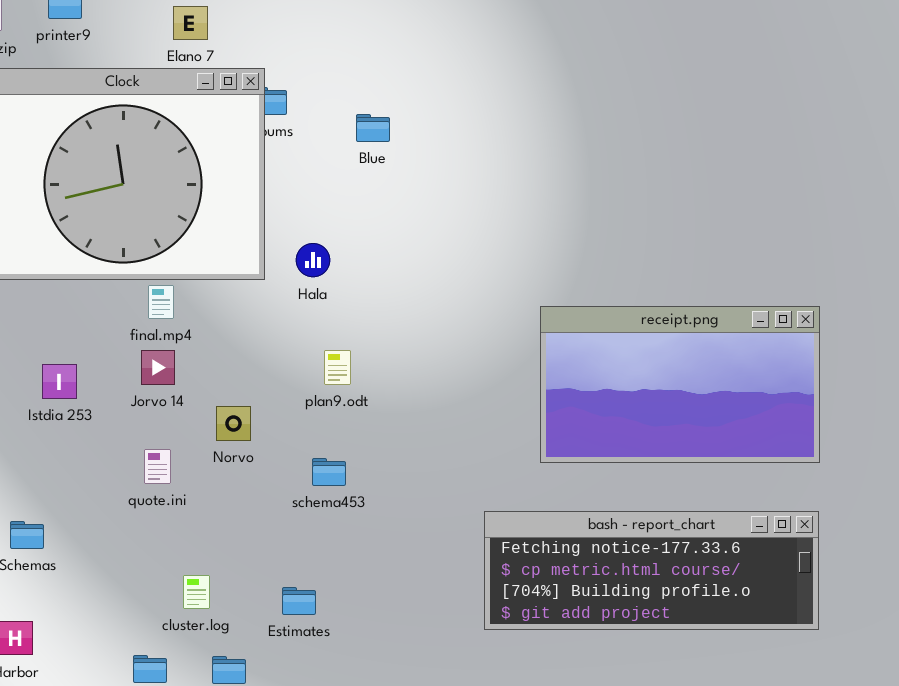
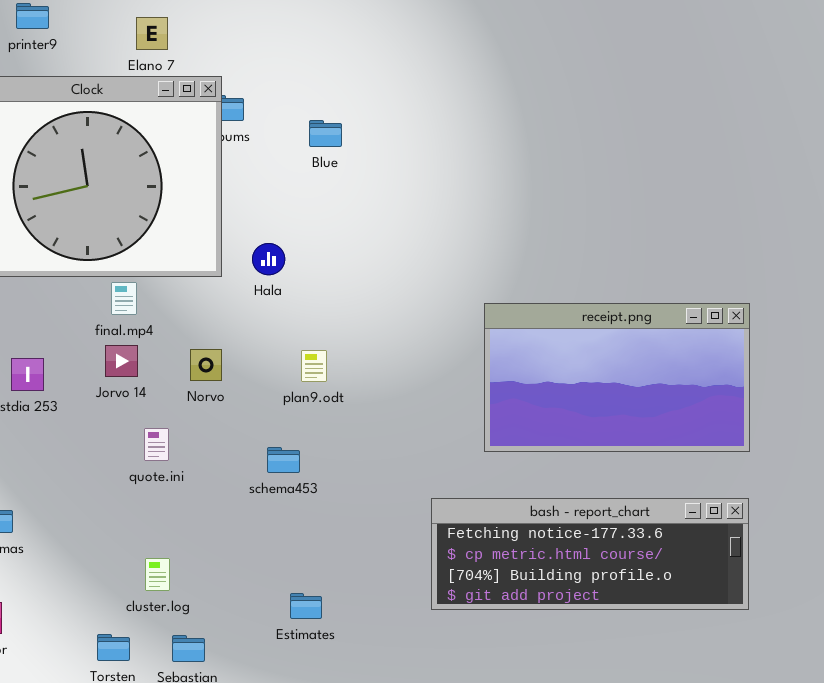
plan9.odt: [324,350,351,385] -> [301,350,327,382], moved
Norvo: [216,406,251,441] -> [190,349,222,381], moved
quote.ini: [144,449,171,484] -> [144,428,169,461], moved
Estimates: [282,587,316,615] -> [290,593,322,619], moved

